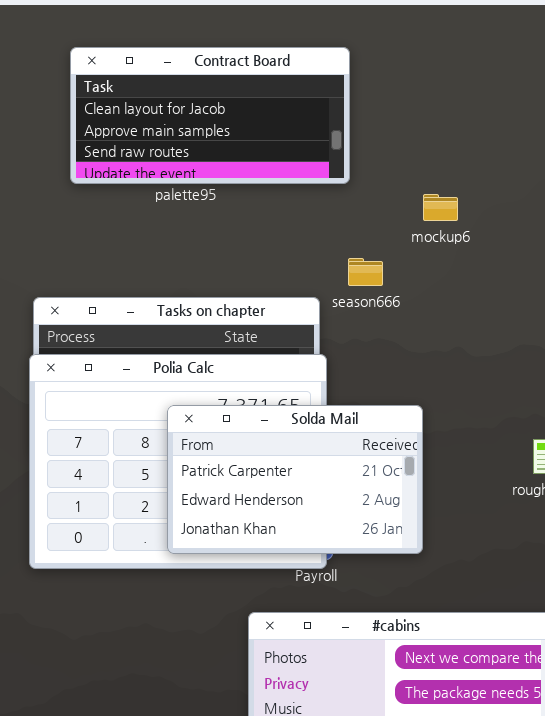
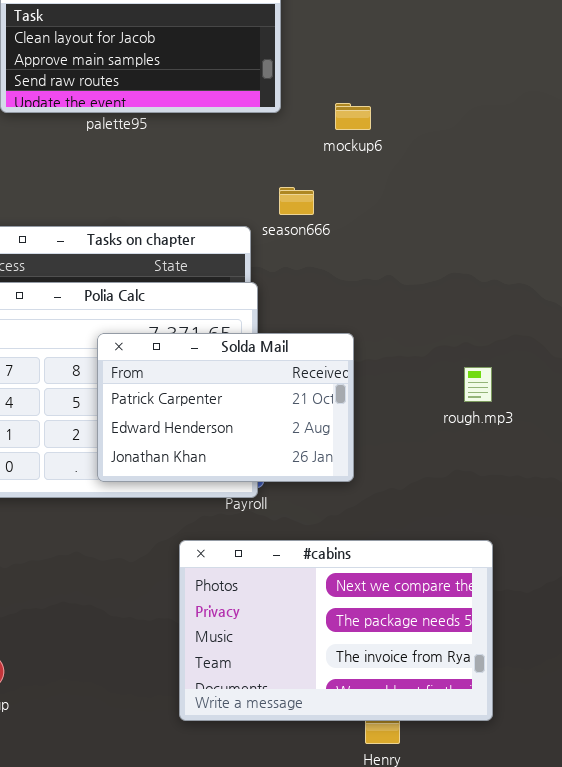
mockup6: [423,194,458,221] -> [335,103,371,130], moved

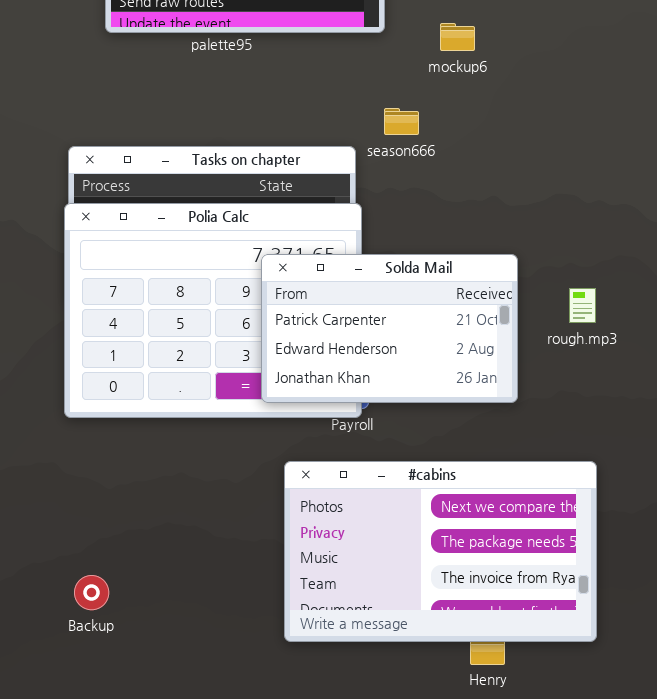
Solda Mail: [97,333,354,482] -> [261,254,518,403], moved

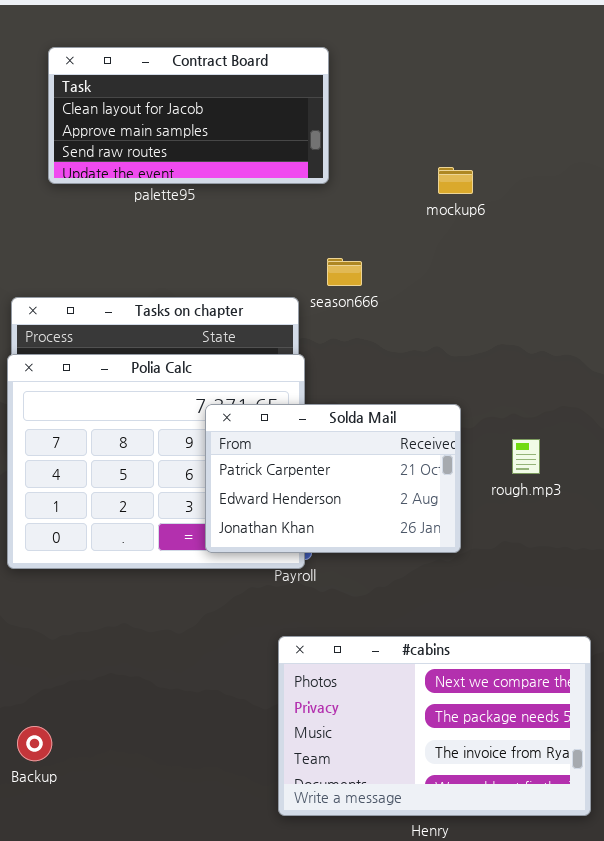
mockup6: [440,23,475,51] -> [438,167,473,194], moved
#cabins: [284,461,597,642] -> [278,636,591,816], moved

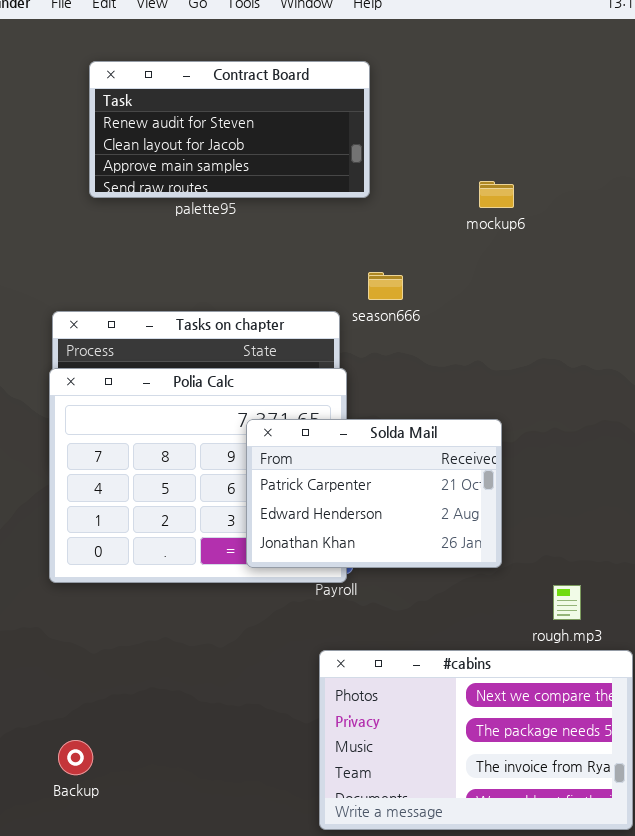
Contract Board: [48,47,329,184] -> [89,61,370,198], scrolled up 1 row
rough.mp3: [512,439,540,474] -> [553,585,581,620], moved

